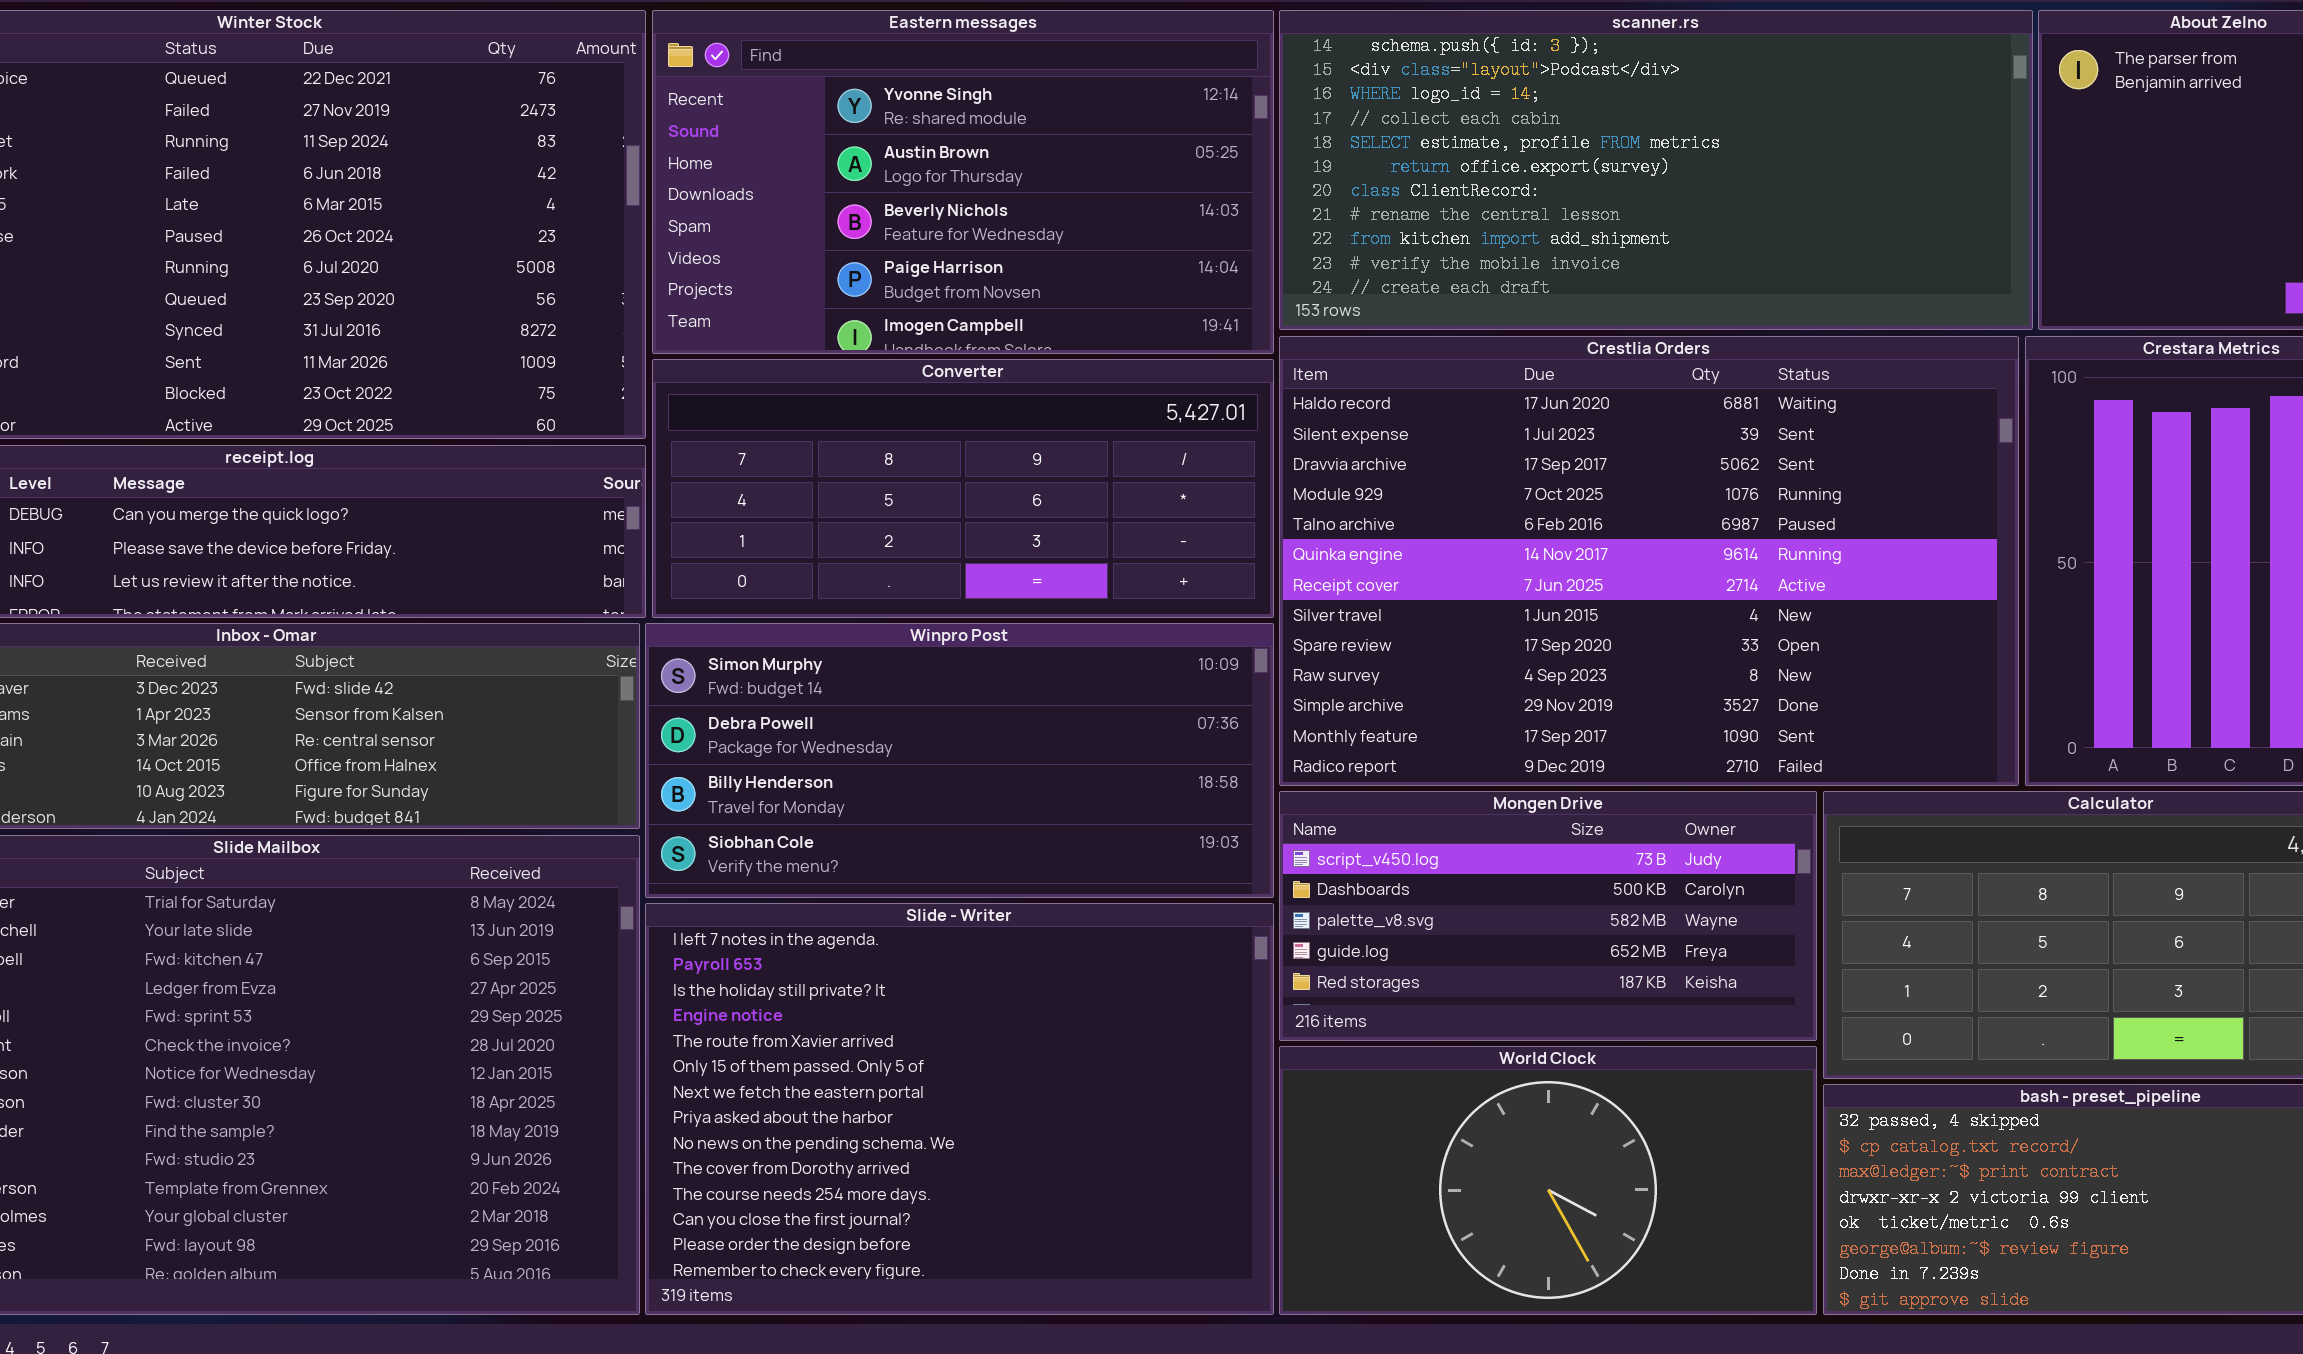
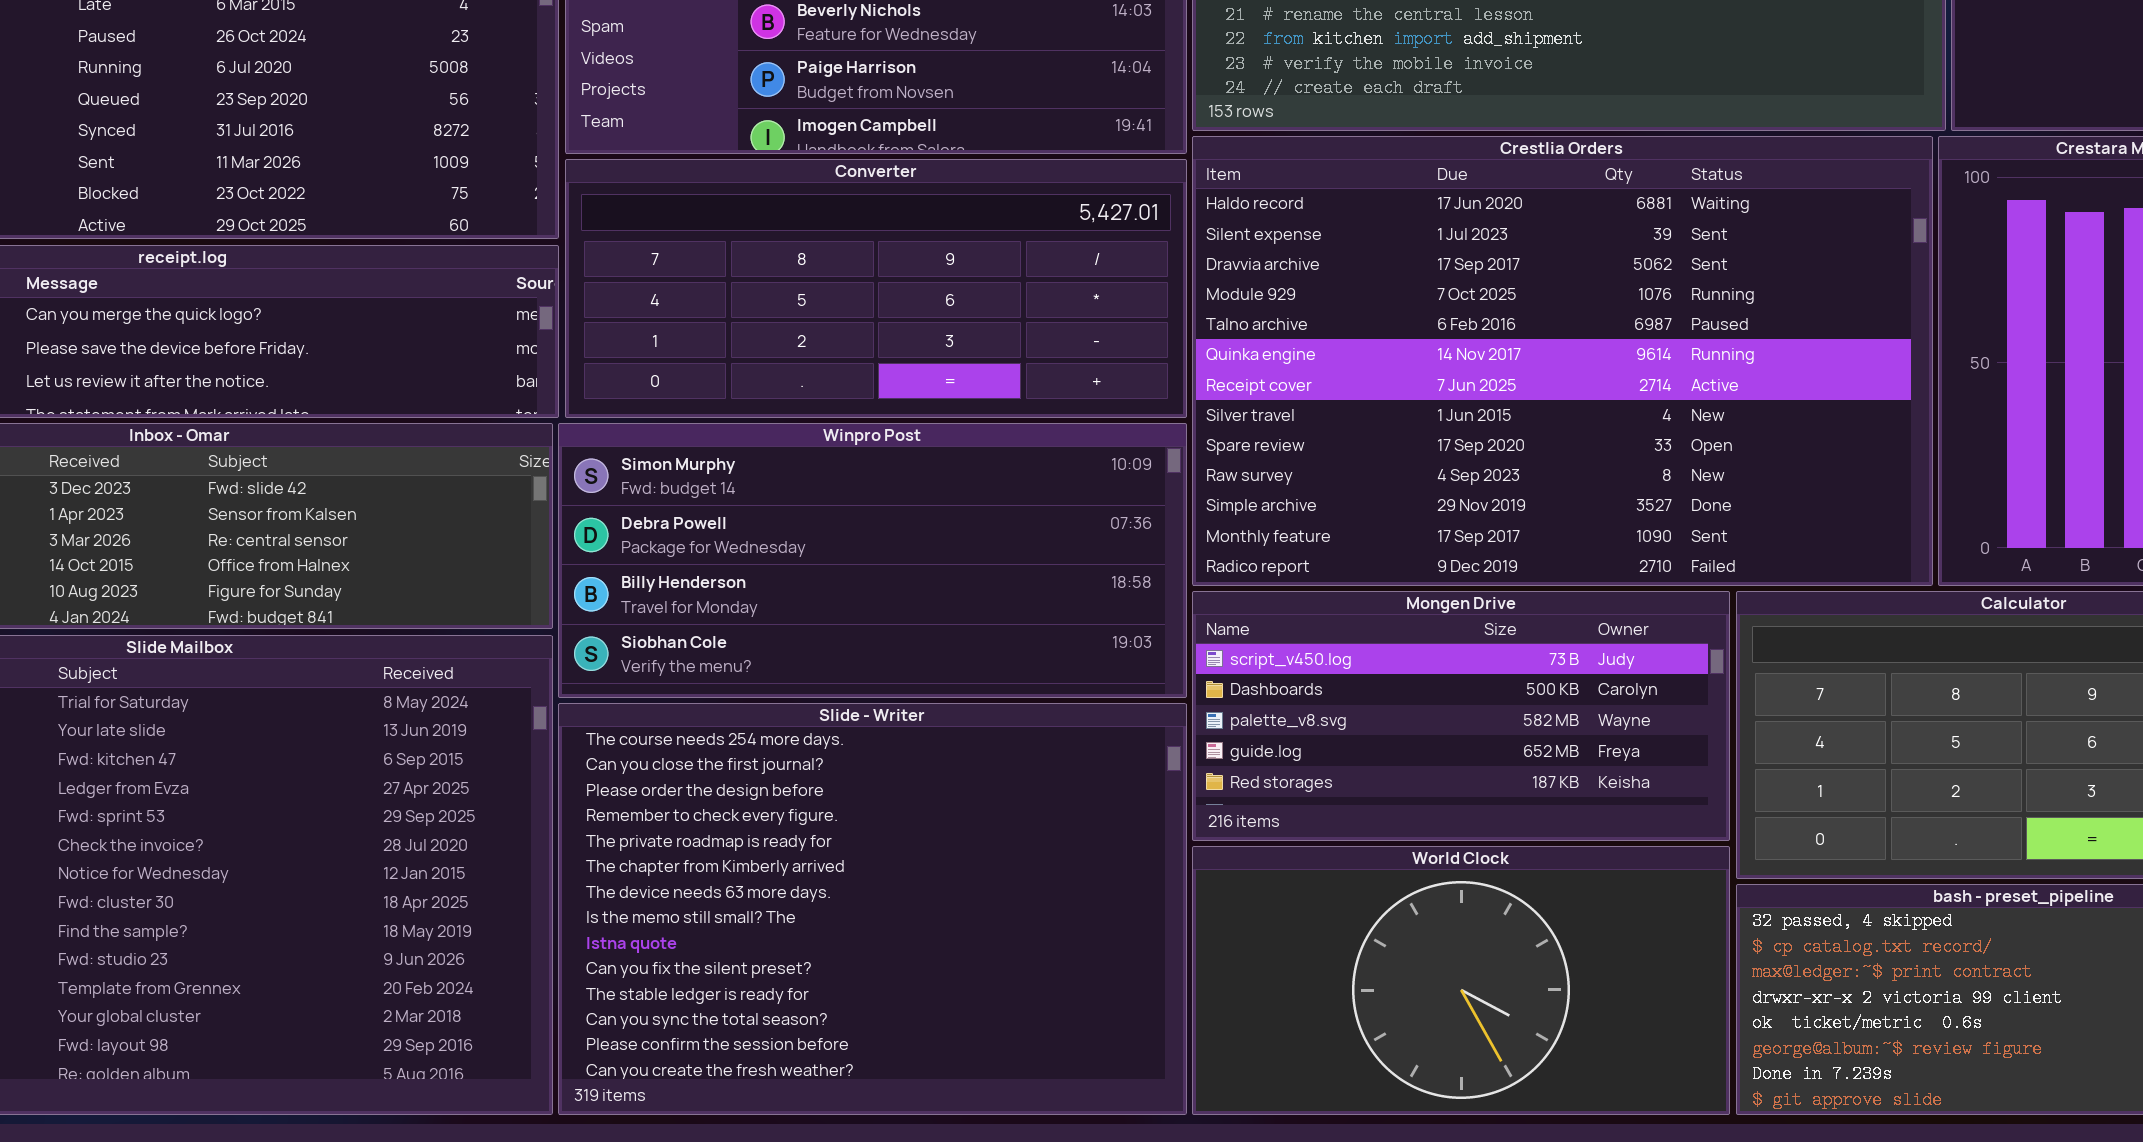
Slide - Writer: [645,903,1274,1315] -> [558,703,1187,1115], scrolled down 10 rows

